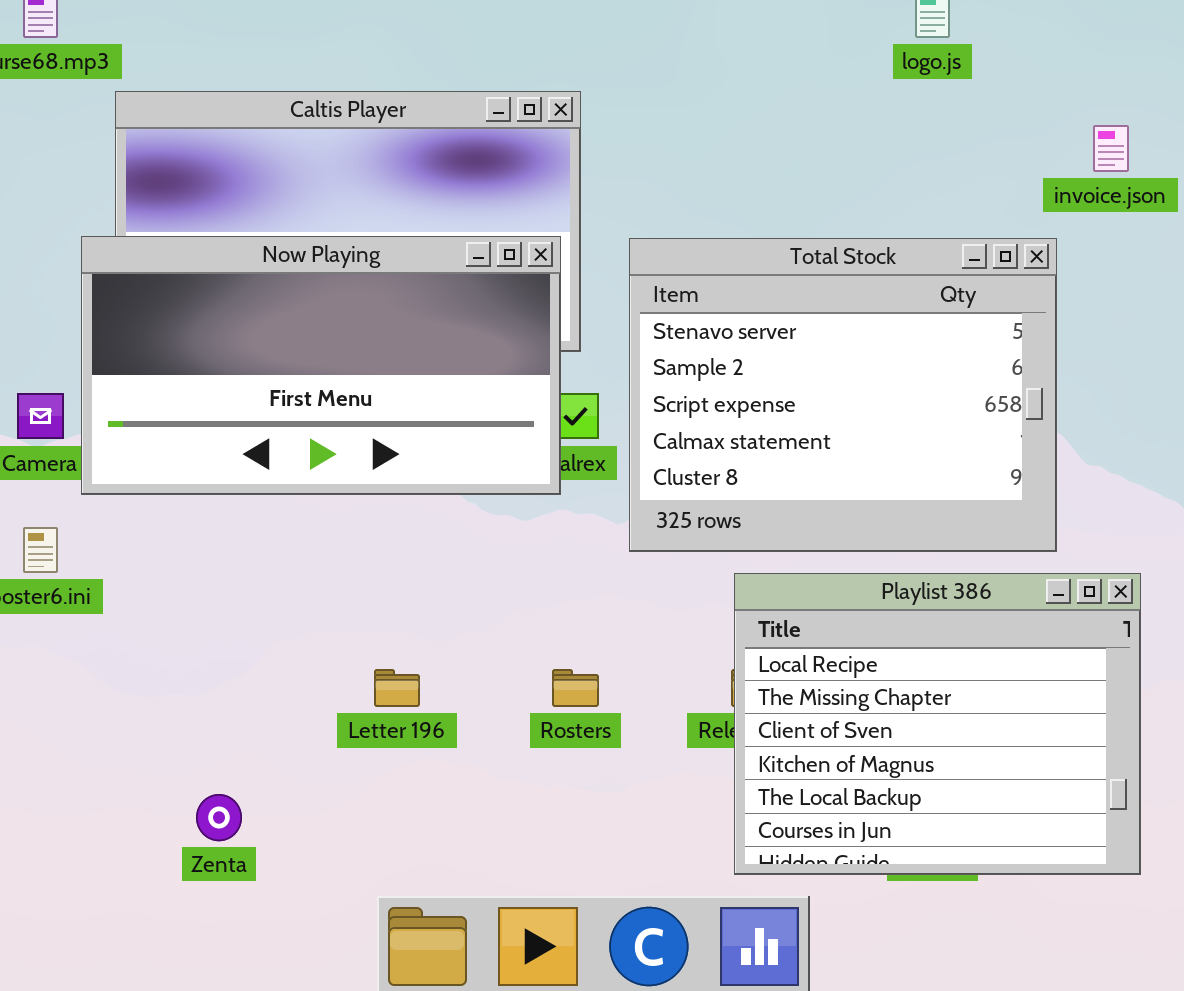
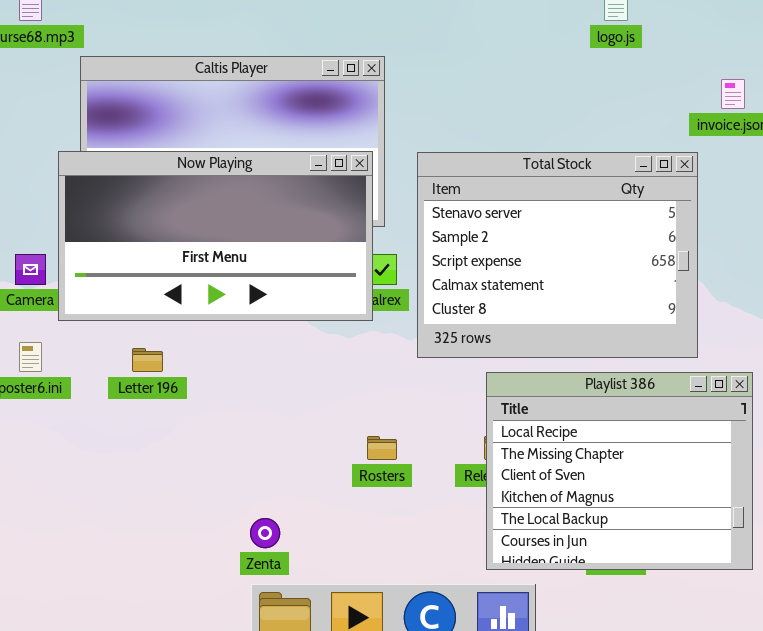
Letter 196: [374,669,420,707] -> [132,348,163,372], moved
Zenta: [196,794,242,841] -> [250,518,280,548], moved

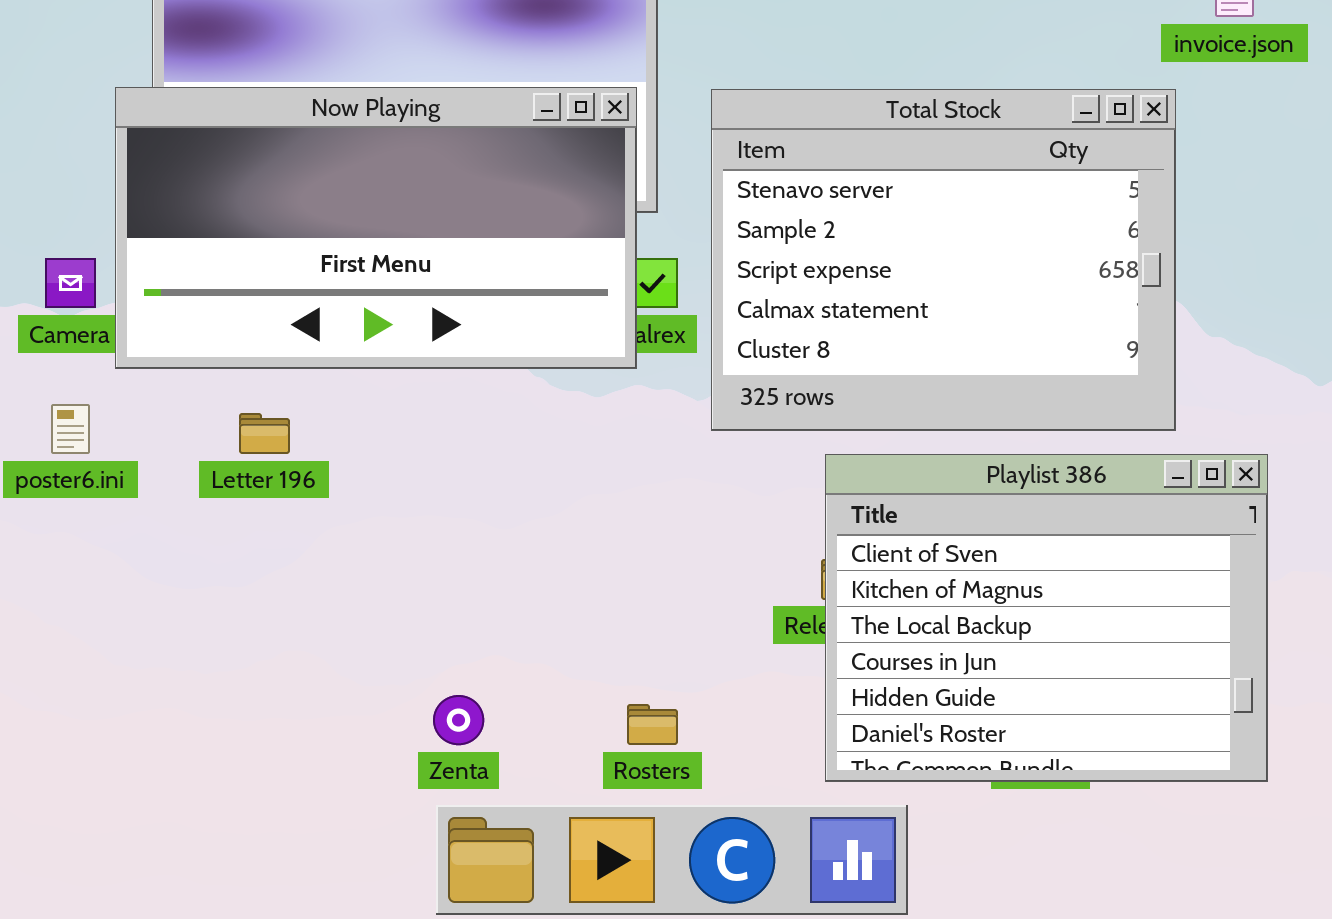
Playlist 386: [486,372,753,570] -> [825,454,1268,782], scrolled down 2 rows
Rosters: [367,436,397,460] -> [627,704,678,745], moved

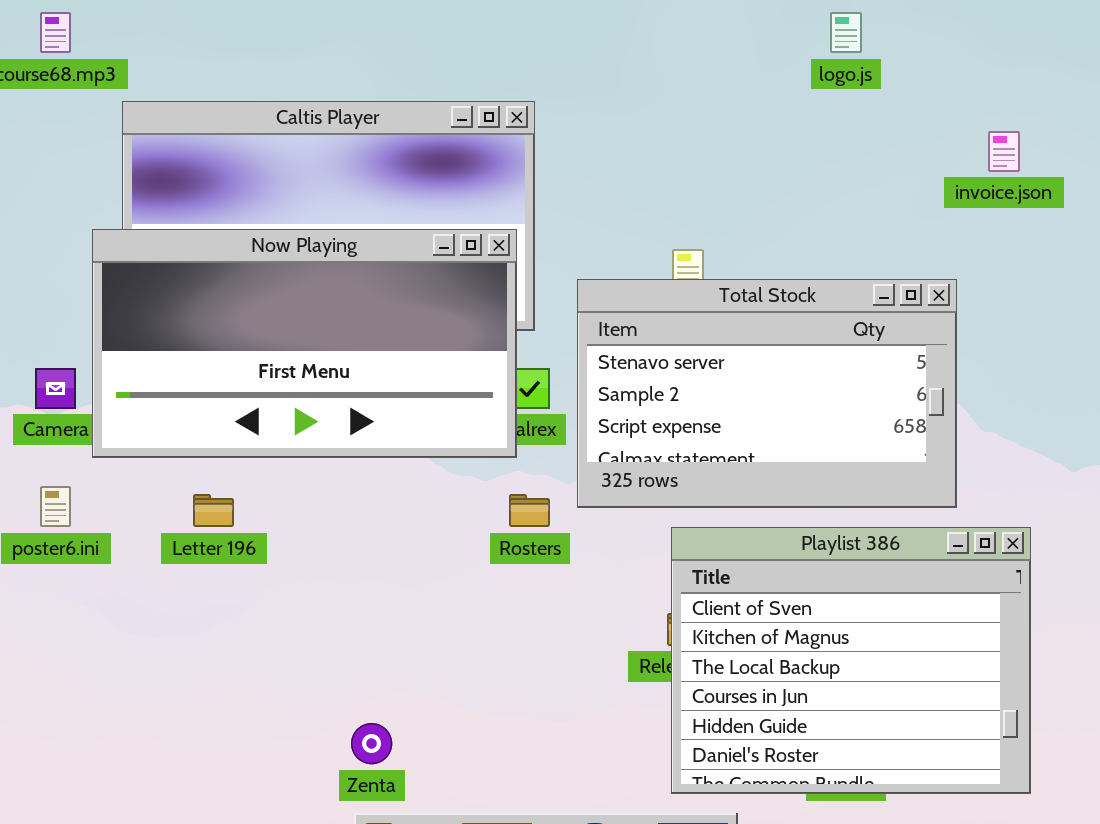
Total Stock: [711,89,1176,431] -> [577,279,957,508], resized
Rosters: [627,704,678,745] -> [509,494,550,527], moved

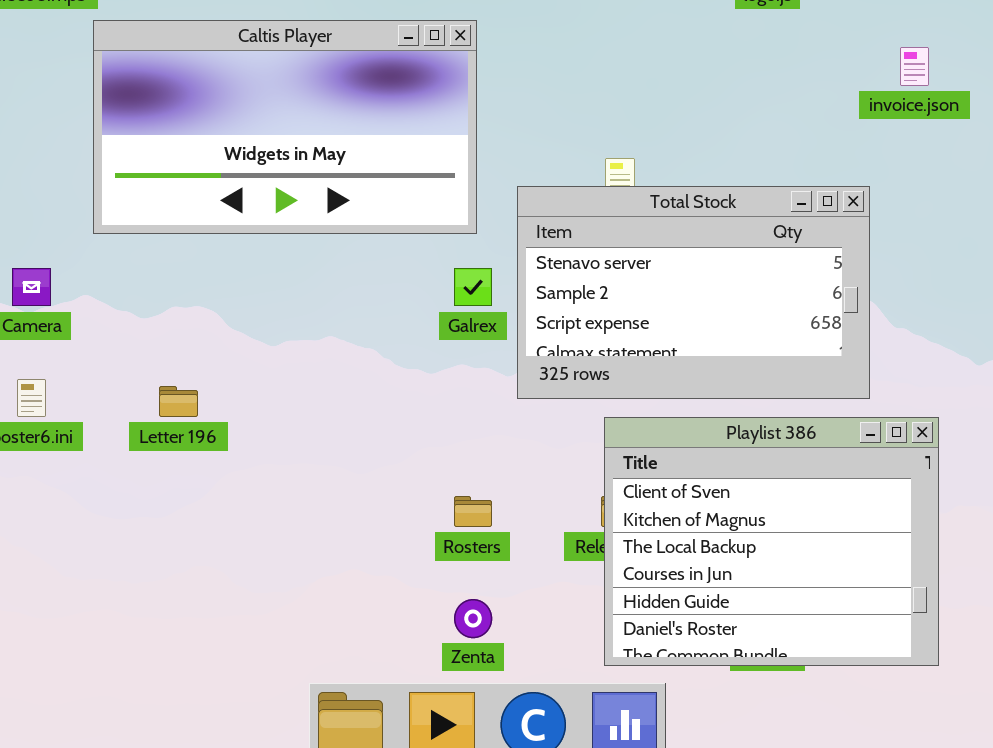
Now Playing: [92,229,517,458] -> none, closed
Rosters: [509,494,550,527] -> [454,496,492,527], moved
Zenta: [351,723,392,764] -> [454,599,492,638], moved

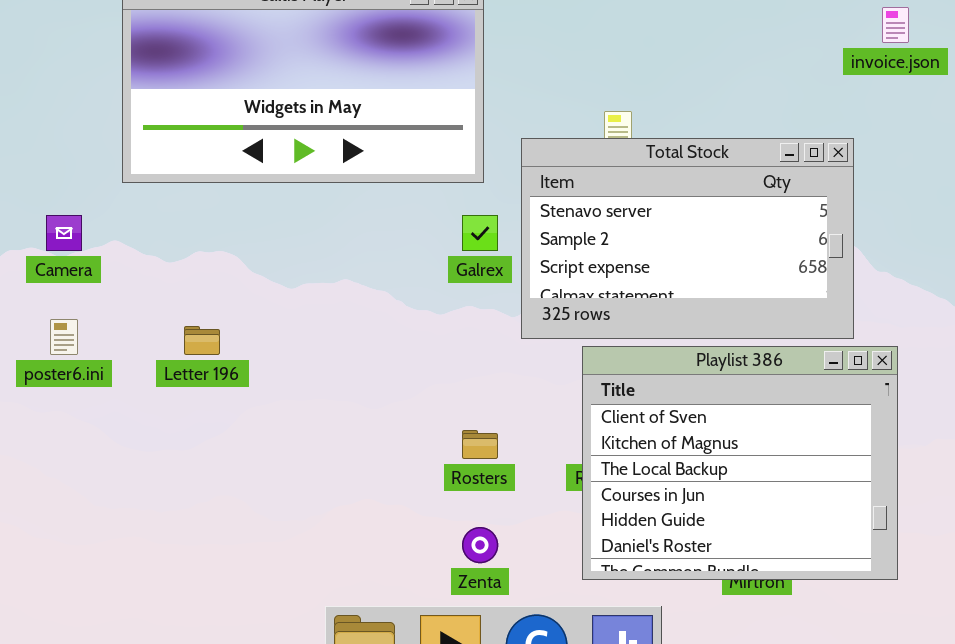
Playlist 386: [604,417,939,666] -> [582,346,898,580], moved

